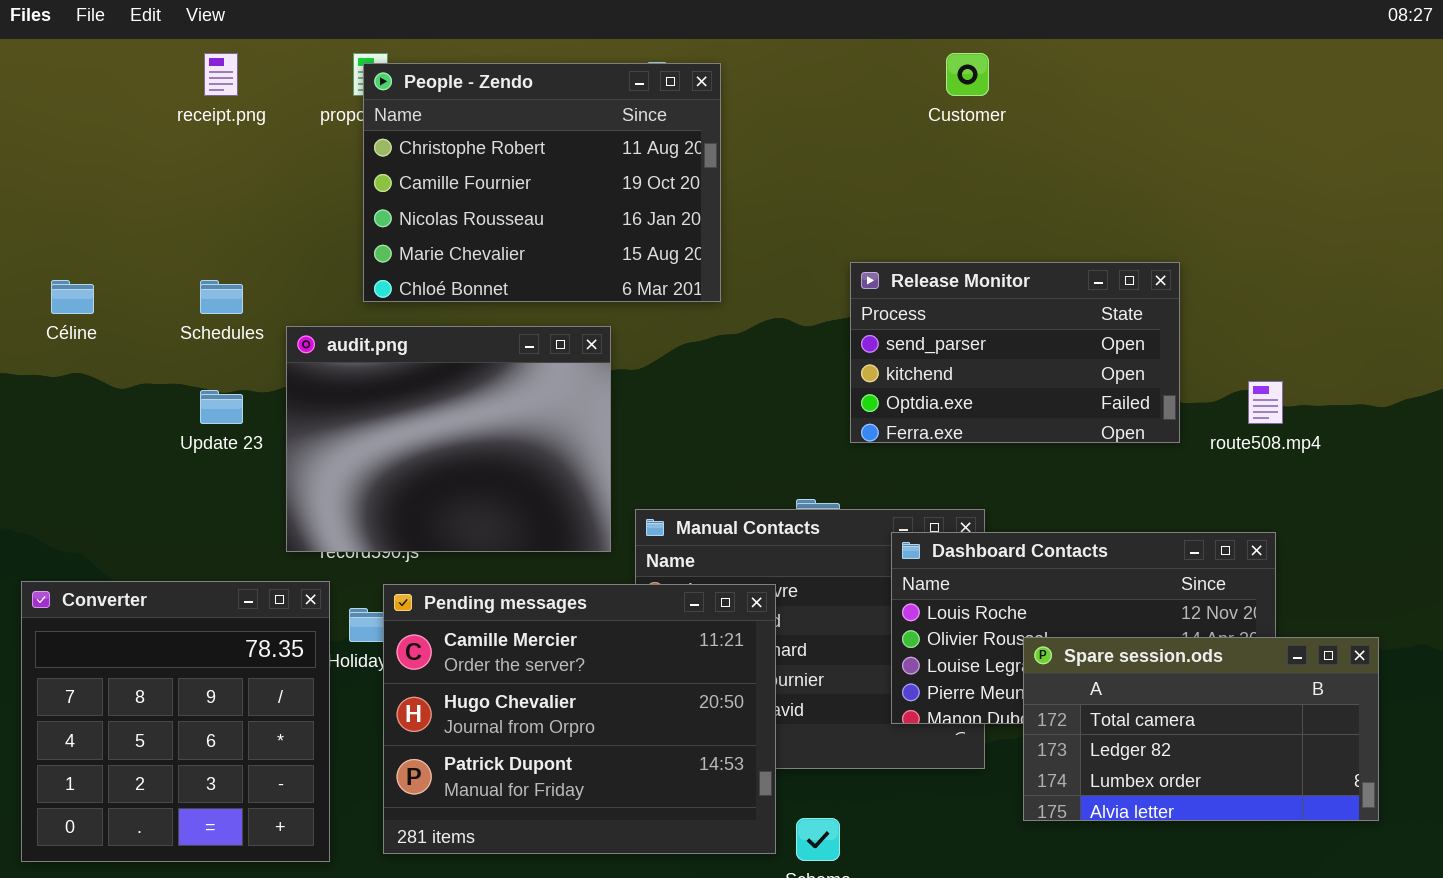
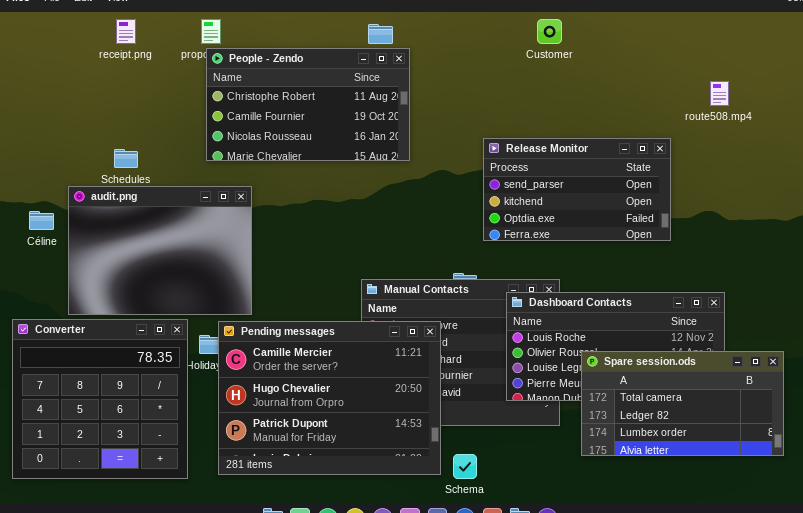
People - Zendo: [363,63,721,302] -> [206,48,410,161], resized
Céline: [51,280,94,314] -> [29,211,54,230], moved
audit.png: [286,326,611,552] -> [68,186,252,315], moved
route508.mp4: [1248,381,1283,424] -> [710,81,729,106], moved

